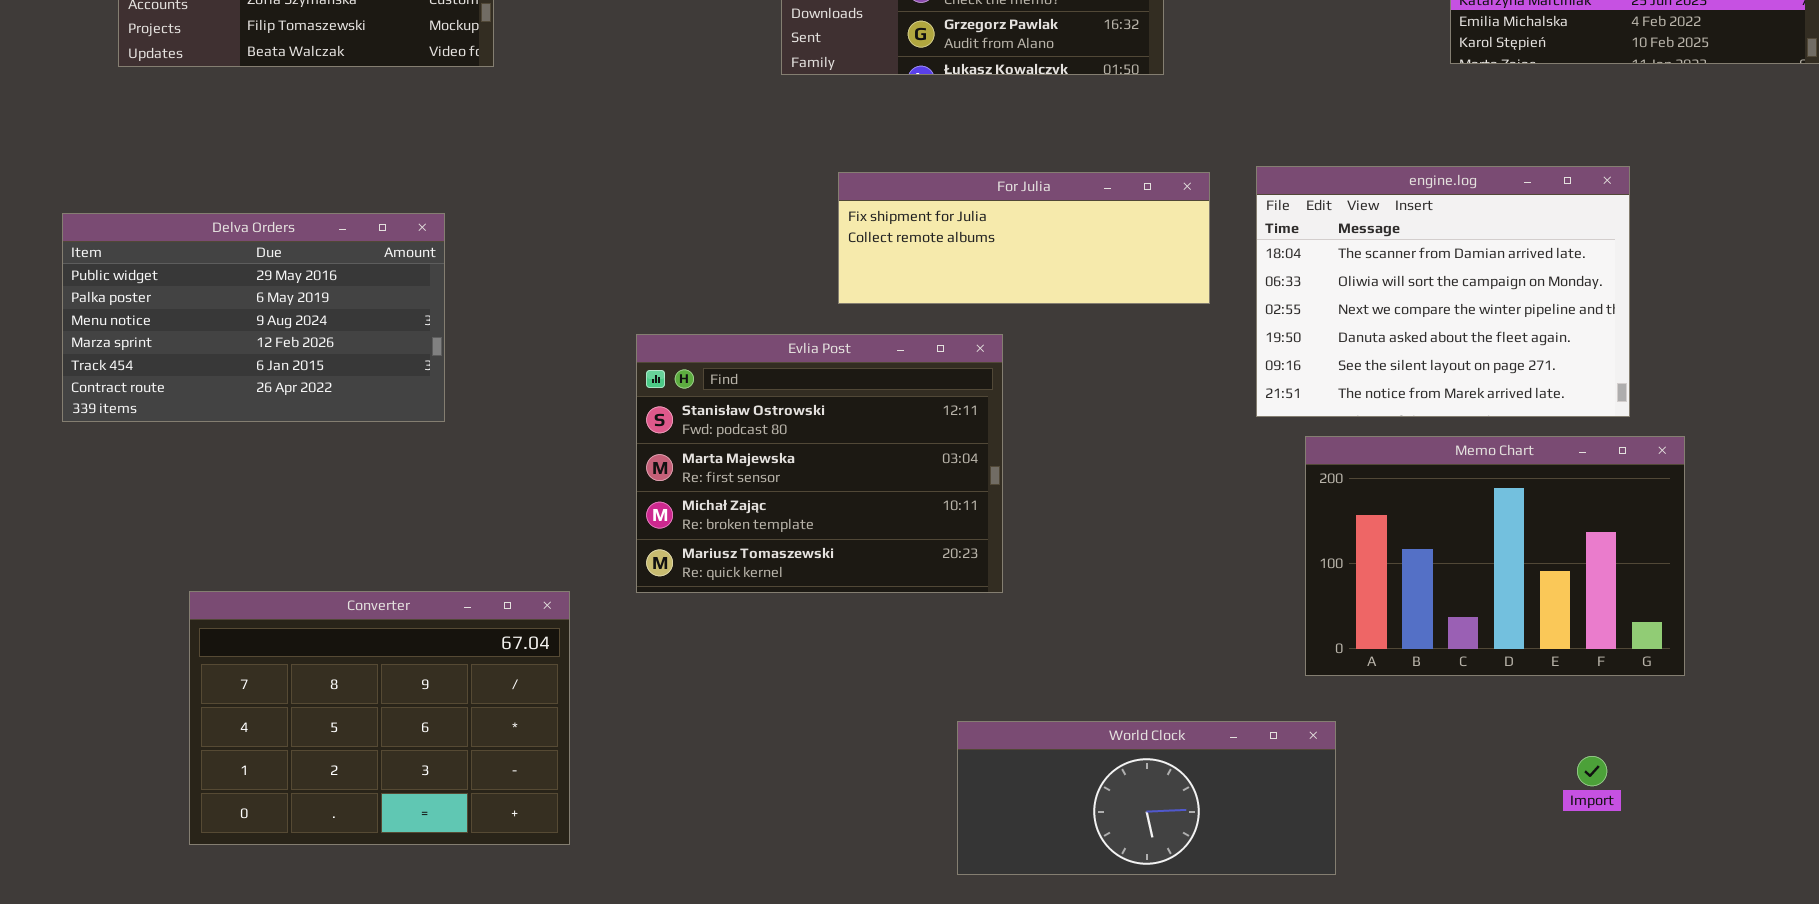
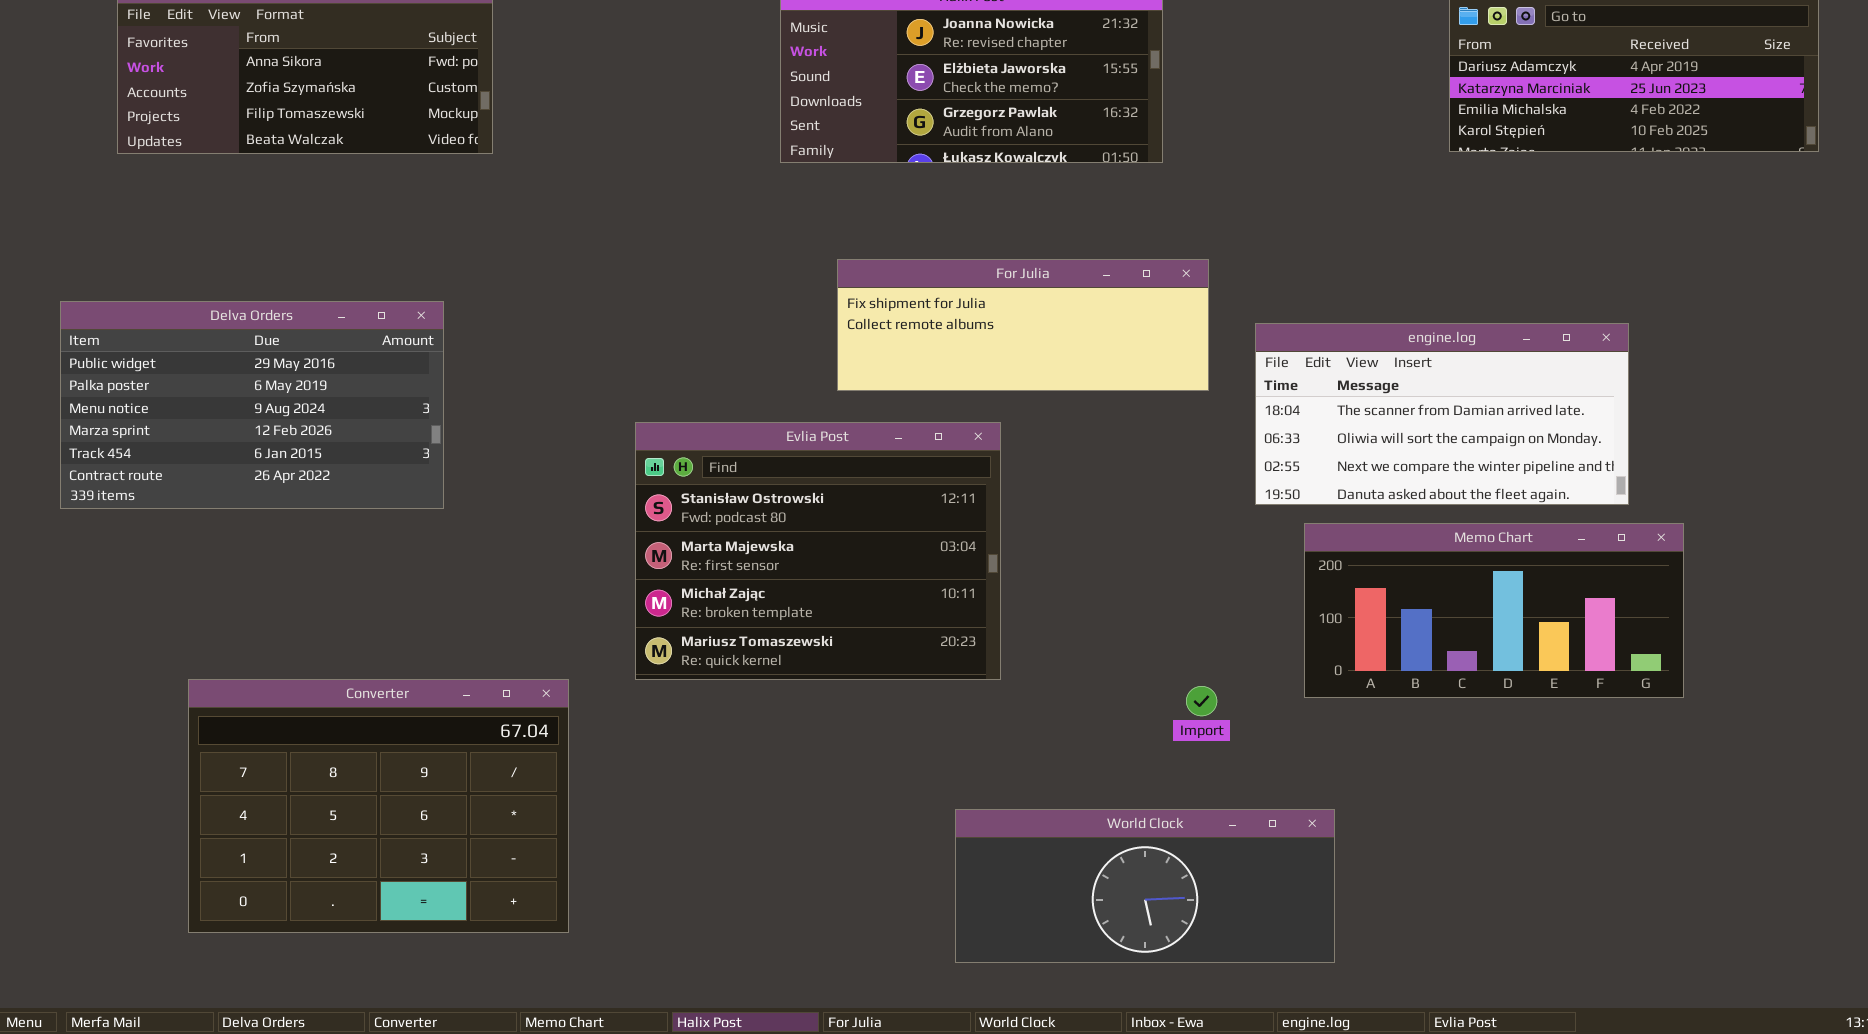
engine.log: [1256,166,1630,417] -> [1255,323,1629,505], resized
Memo Chart: [1305,436,1685,676] -> [1304,523,1684,698], resized
Import: [1577,756,1607,786] -> [1186,686,1217,716], moved

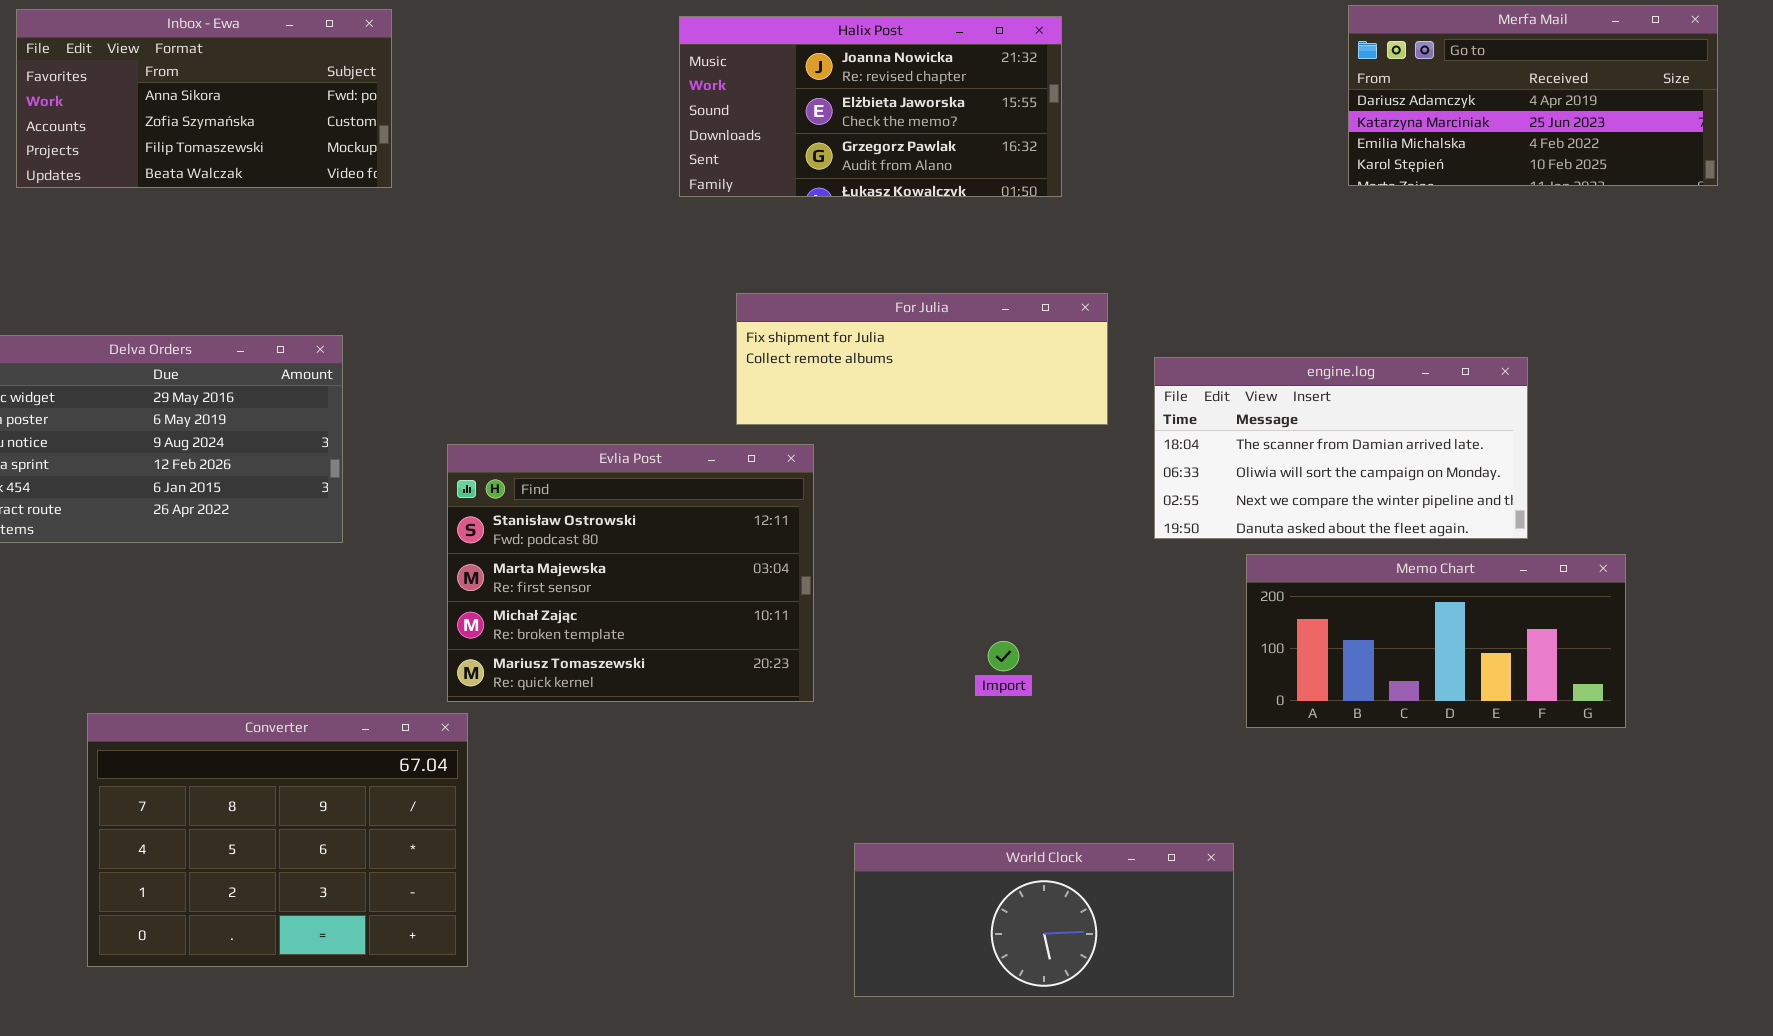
Evlia Post: [635,422,1001,680] -> [447,444,814,702], moved
Memo Chart: [1304,523,1684,698] -> [1246,554,1626,728], moved
Import: [1186,686,1217,716] -> [988,641,1019,671], moved

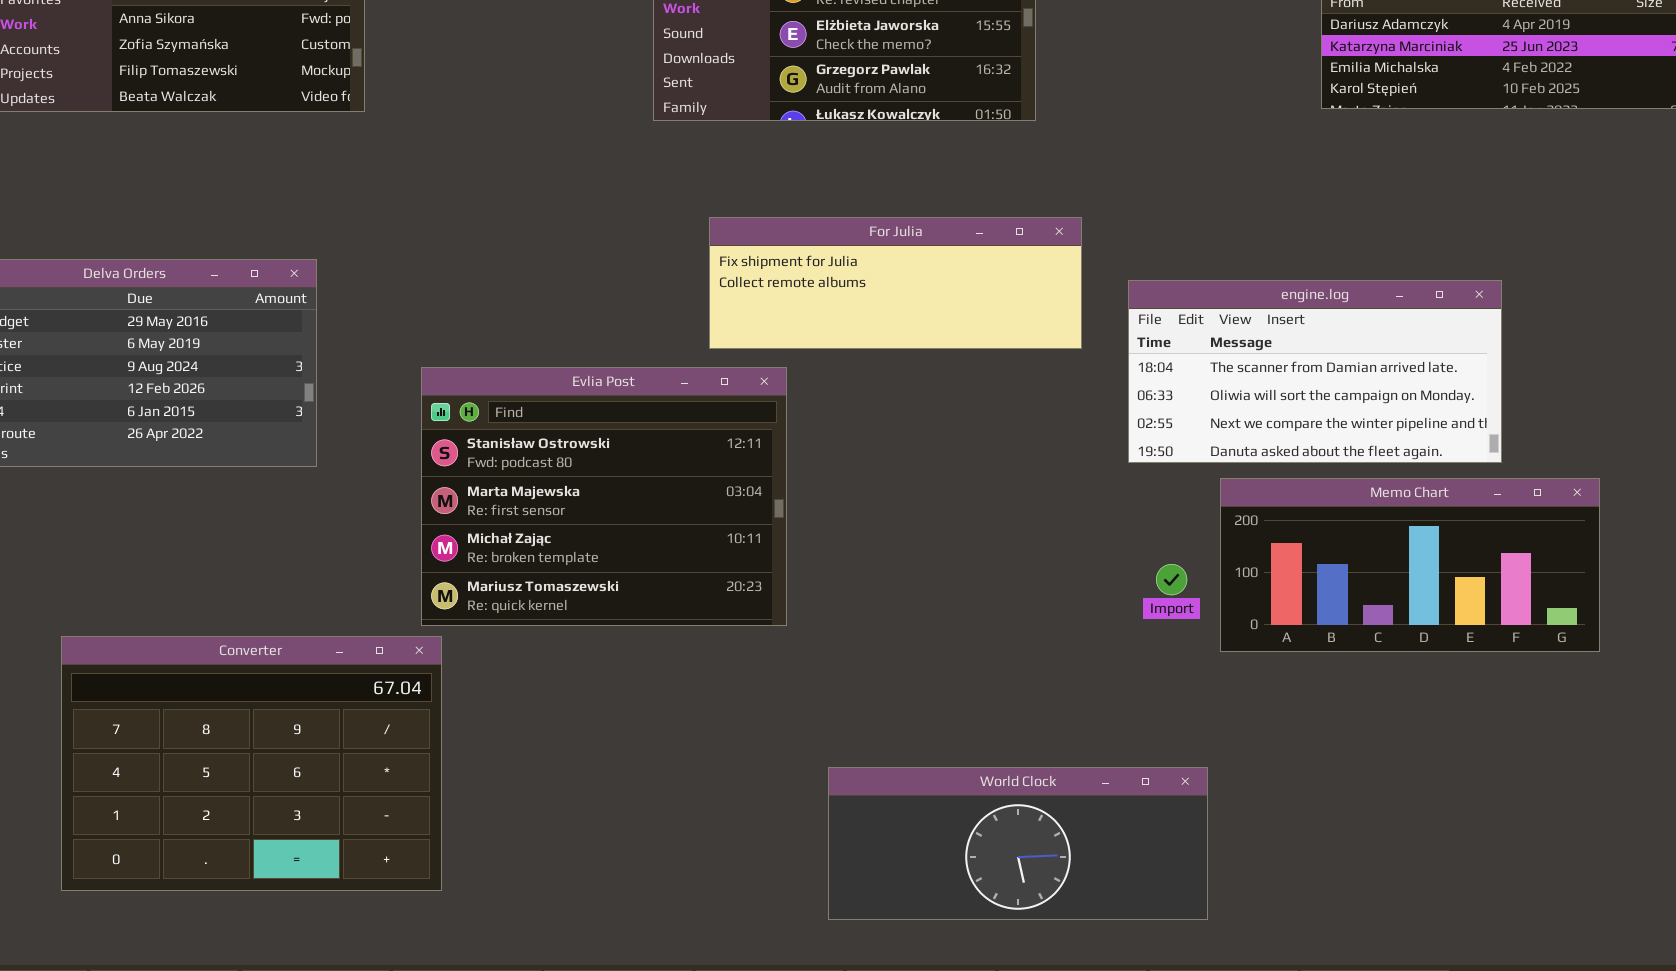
Import: [988,641,1019,671] -> [1156,564,1187,595], moved

